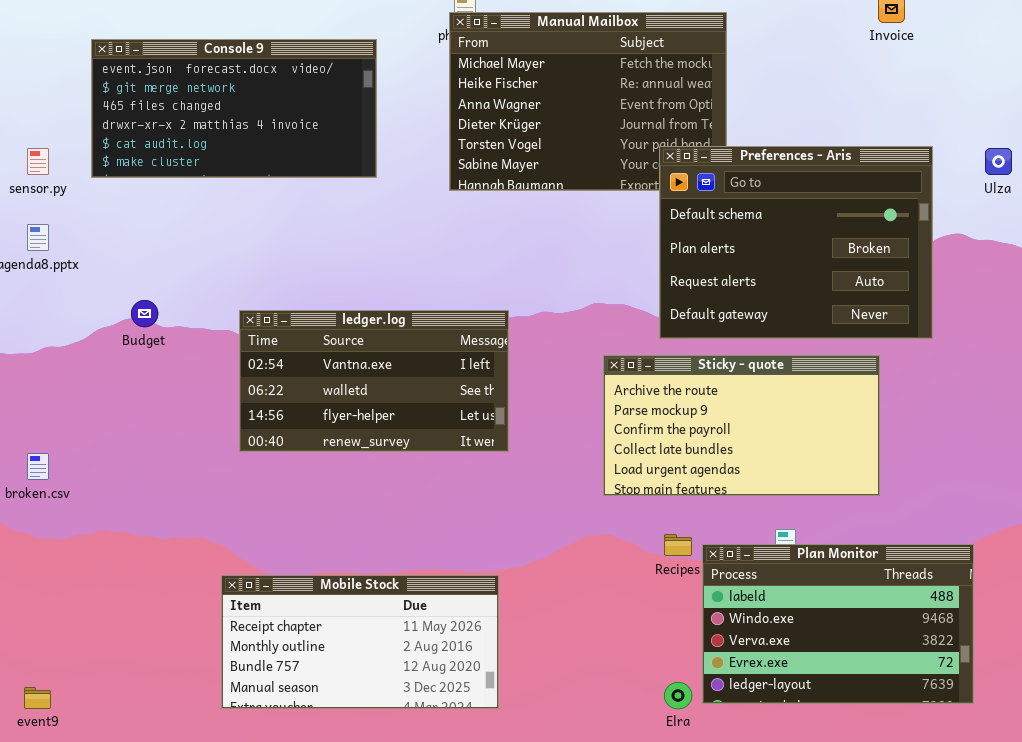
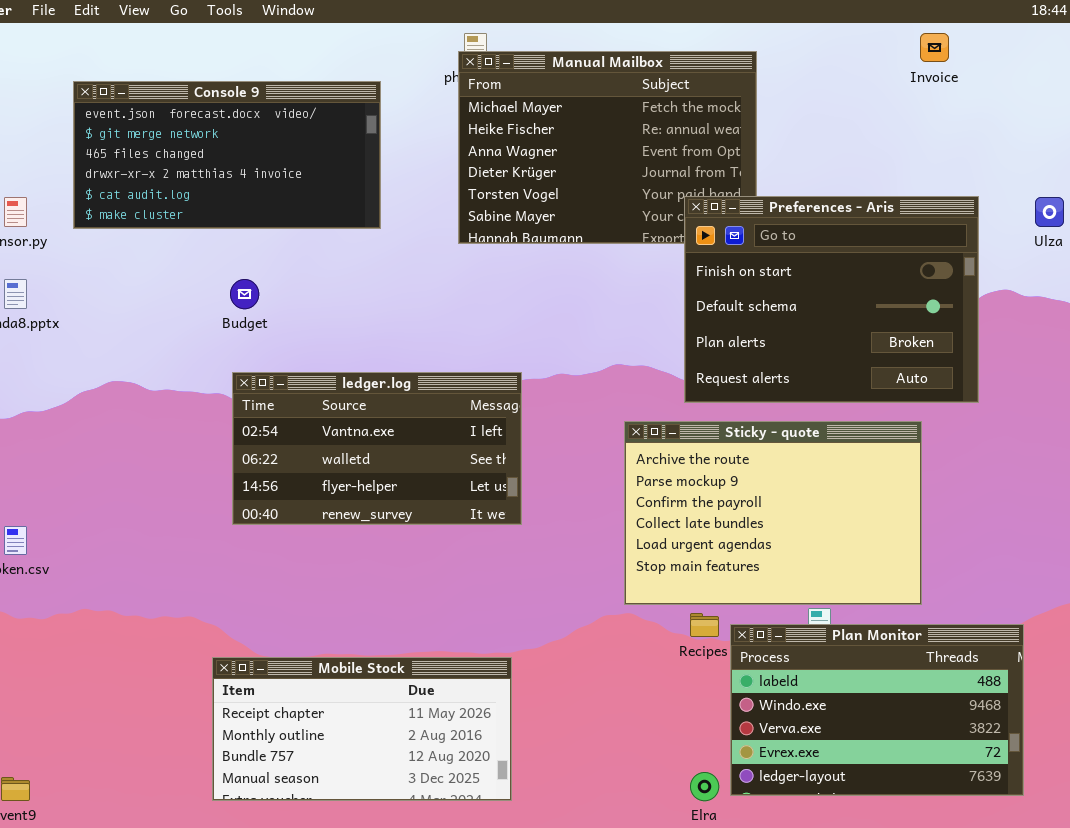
Preferences - Aris: [659,146,933,339] -> [684,196,979,403], scrolled up 1 row
Budget: [131,300,158,327] -> [230,279,259,309], moved
Sticky - quote: [603,355,880,496] -> [624,421,922,605], resized

